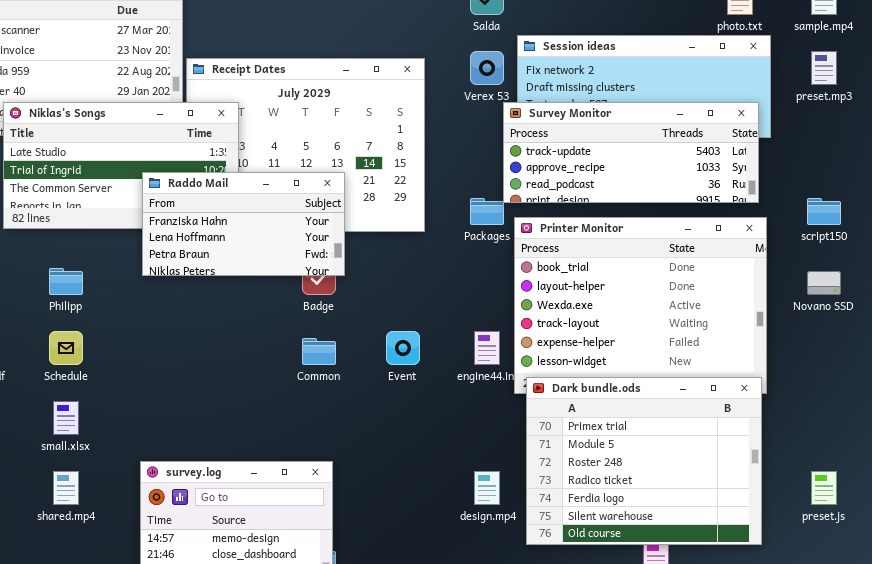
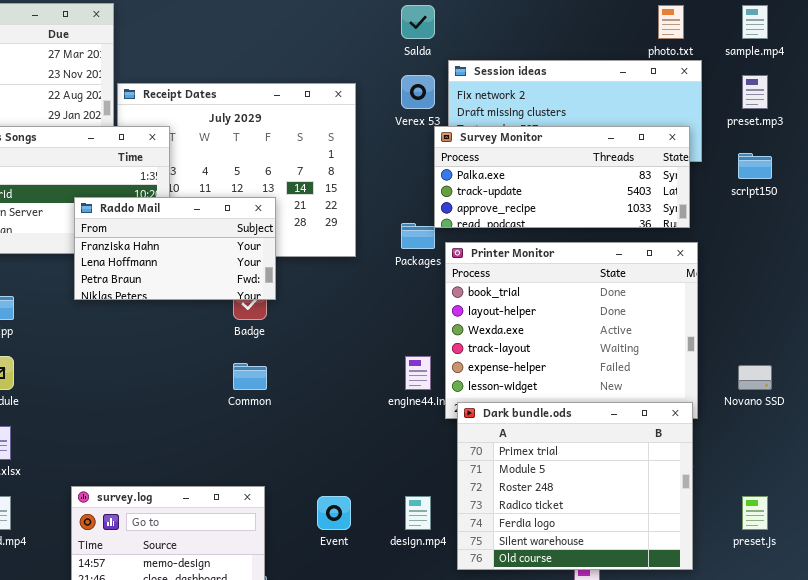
Survey Monitor: [503,102,759,203] -> [434,126,690,228], scrolled up 1 row
script150: [807,198,841,225] -> [738,153,772,179], moved
Novano SSD: [807,271,841,295] -> [738,365,772,390], moved
Event: [386,331,420,365] -> [317,496,351,530], moved

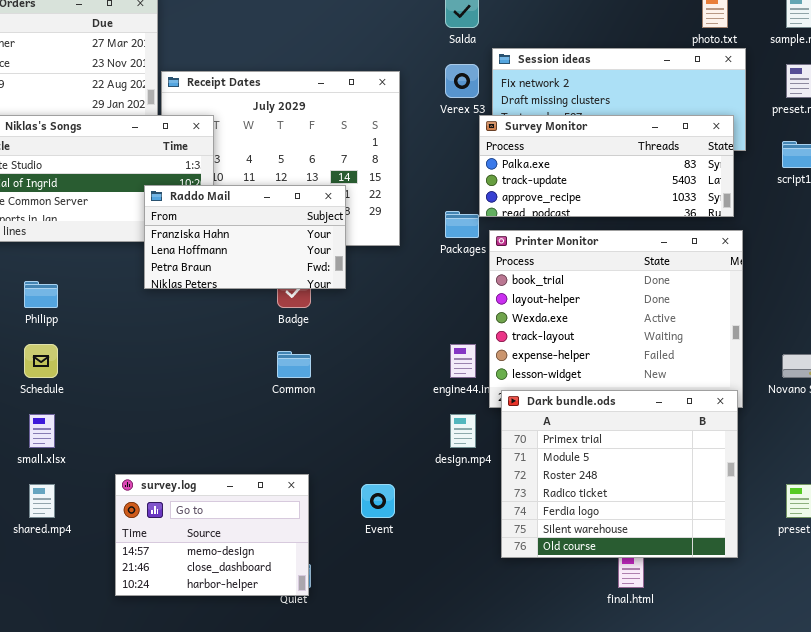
Raddo Mail: [74,197,276,300] -> [144,185,346,289], moved
design.mp4: [405,496,431,530] -> [450,414,476,448], moved

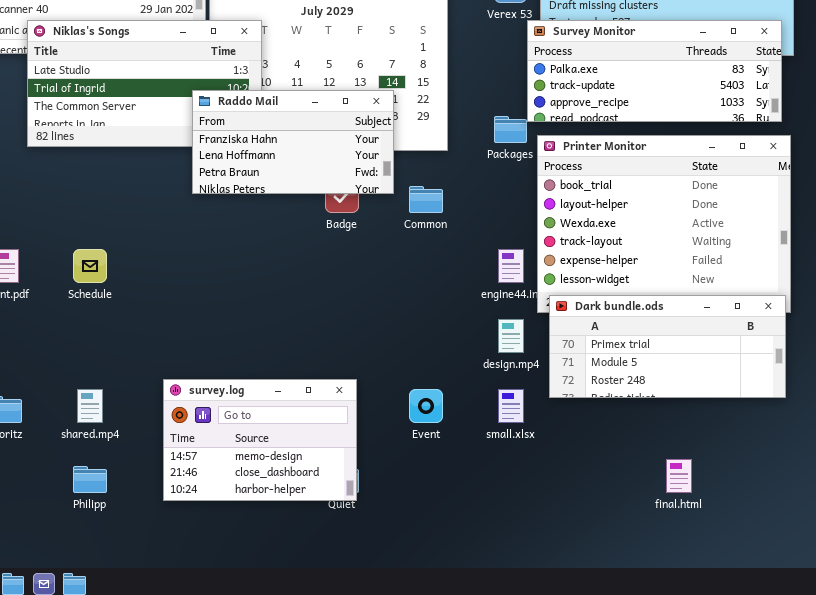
Philipp: [24,281,58,308] -> [73,466,107,493], moved
Common: [277,351,311,378] -> [409,186,443,213], moved
Dark bundle.ods: [501,390,738,558] -> [549,295,786,398], resized
small.xlsx: [29,414,55,448] -> [498,389,524,423], moved

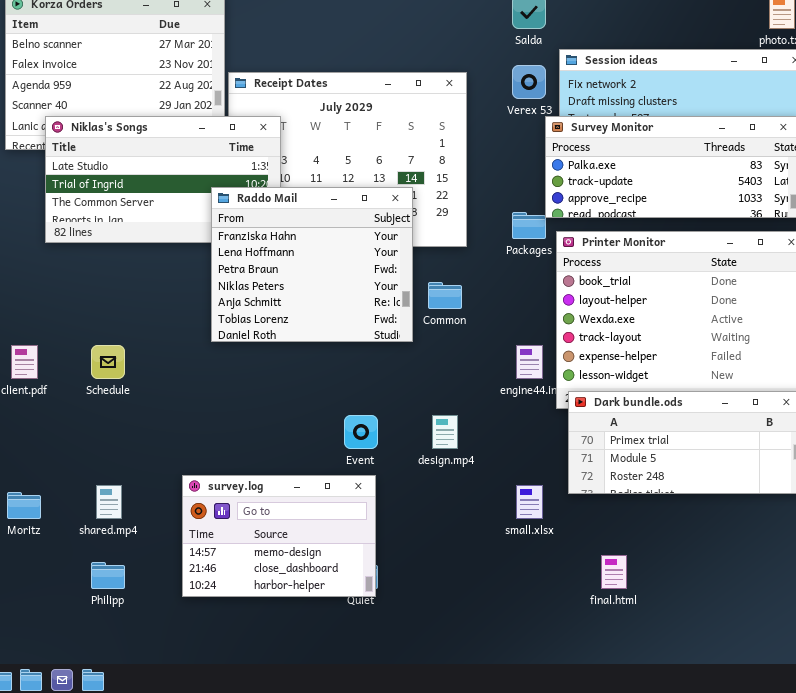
Raddo Mail: [192,90,394,194] -> [211,187,413,342], resized
design.mp4: [498,319,524,353] -> [432,415,458,449], moved
Event: [409,389,443,423] -> [344,415,378,449], moved
final.html: [666,459,692,493] -> [601,555,627,589], moved

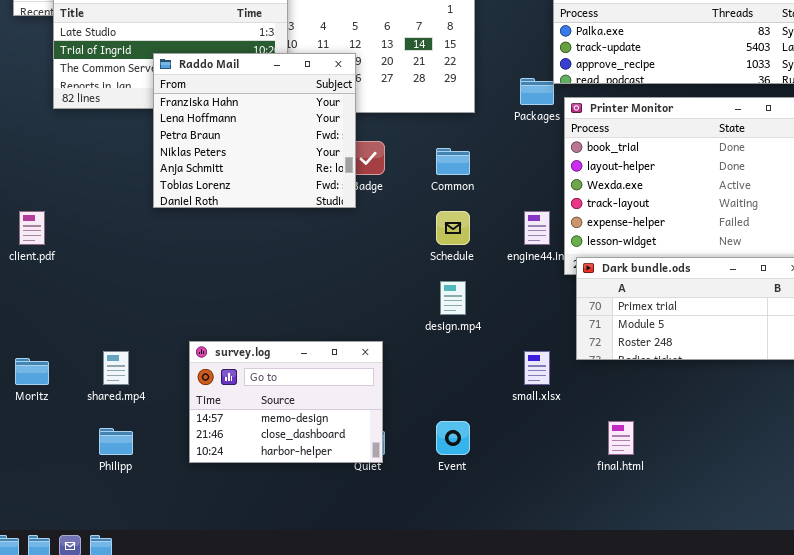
Raddo Mail: [211,187,413,342] -> [153,53,356,208], moved
Schedule: [91,345,125,379] -> [436,211,470,245], moved
Event: [344,415,378,449] -> [436,421,470,455], moved

